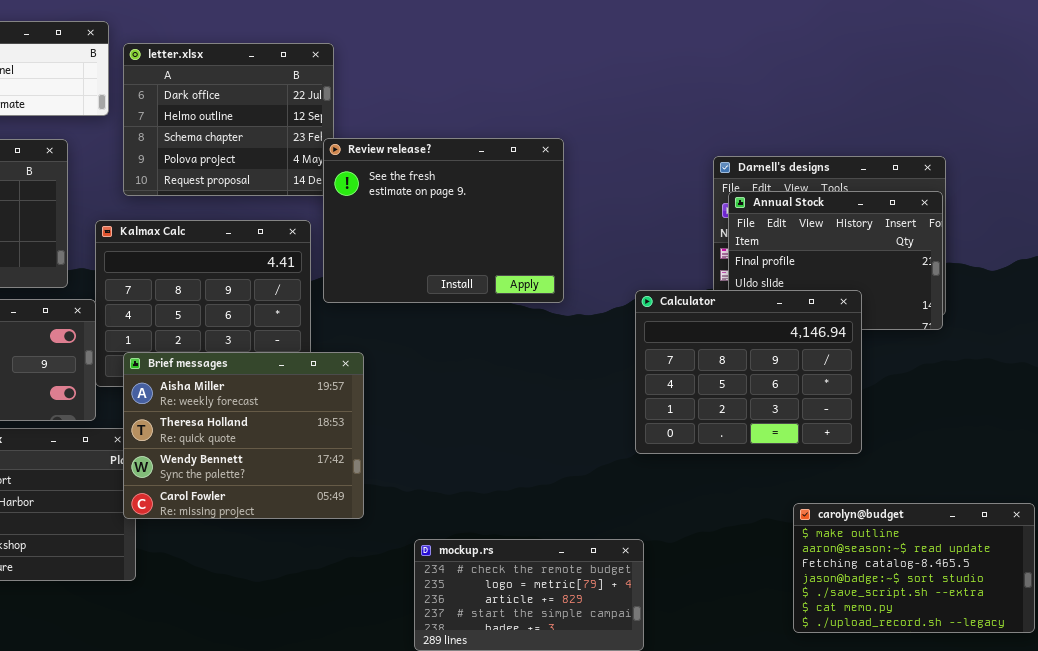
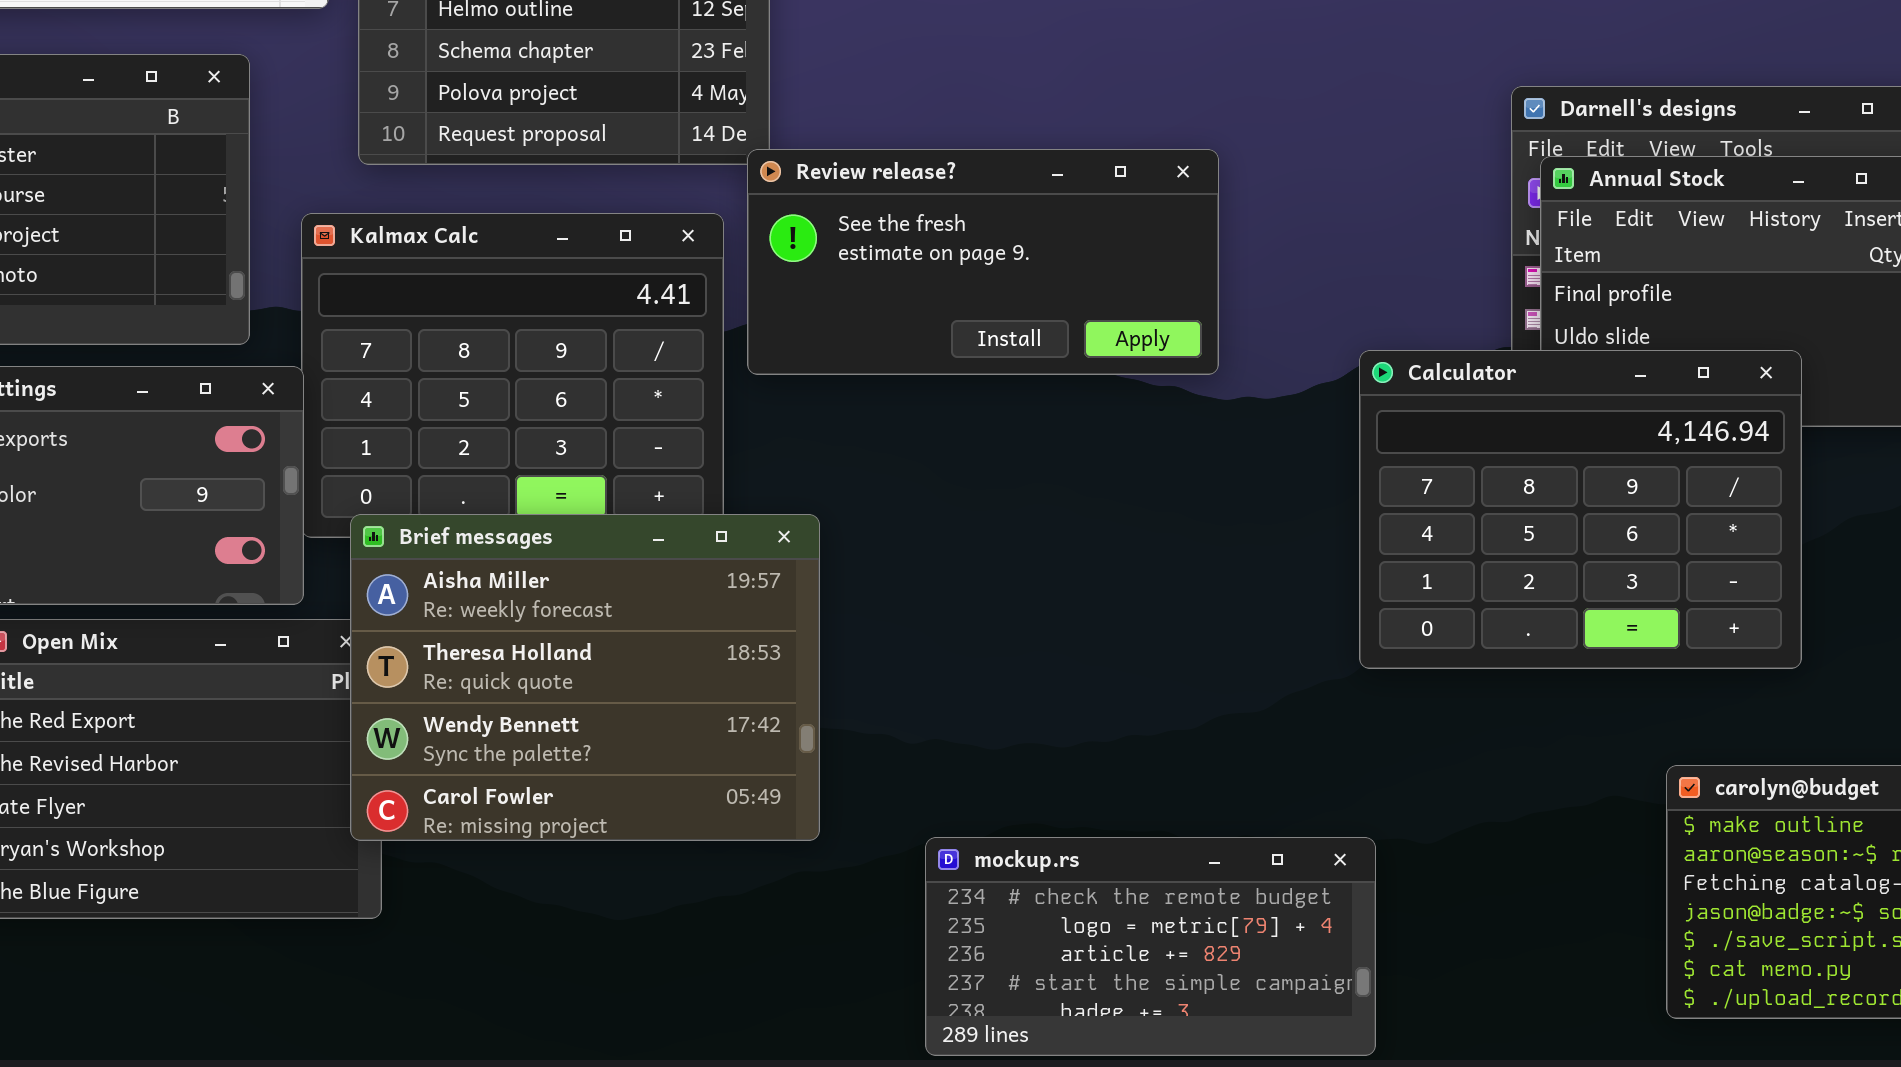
Review release?: [323,138,564,303] -> [747,149,1219,375], resized
Brief messages: [123,352,364,519] -> [350,514,820,841], moved

